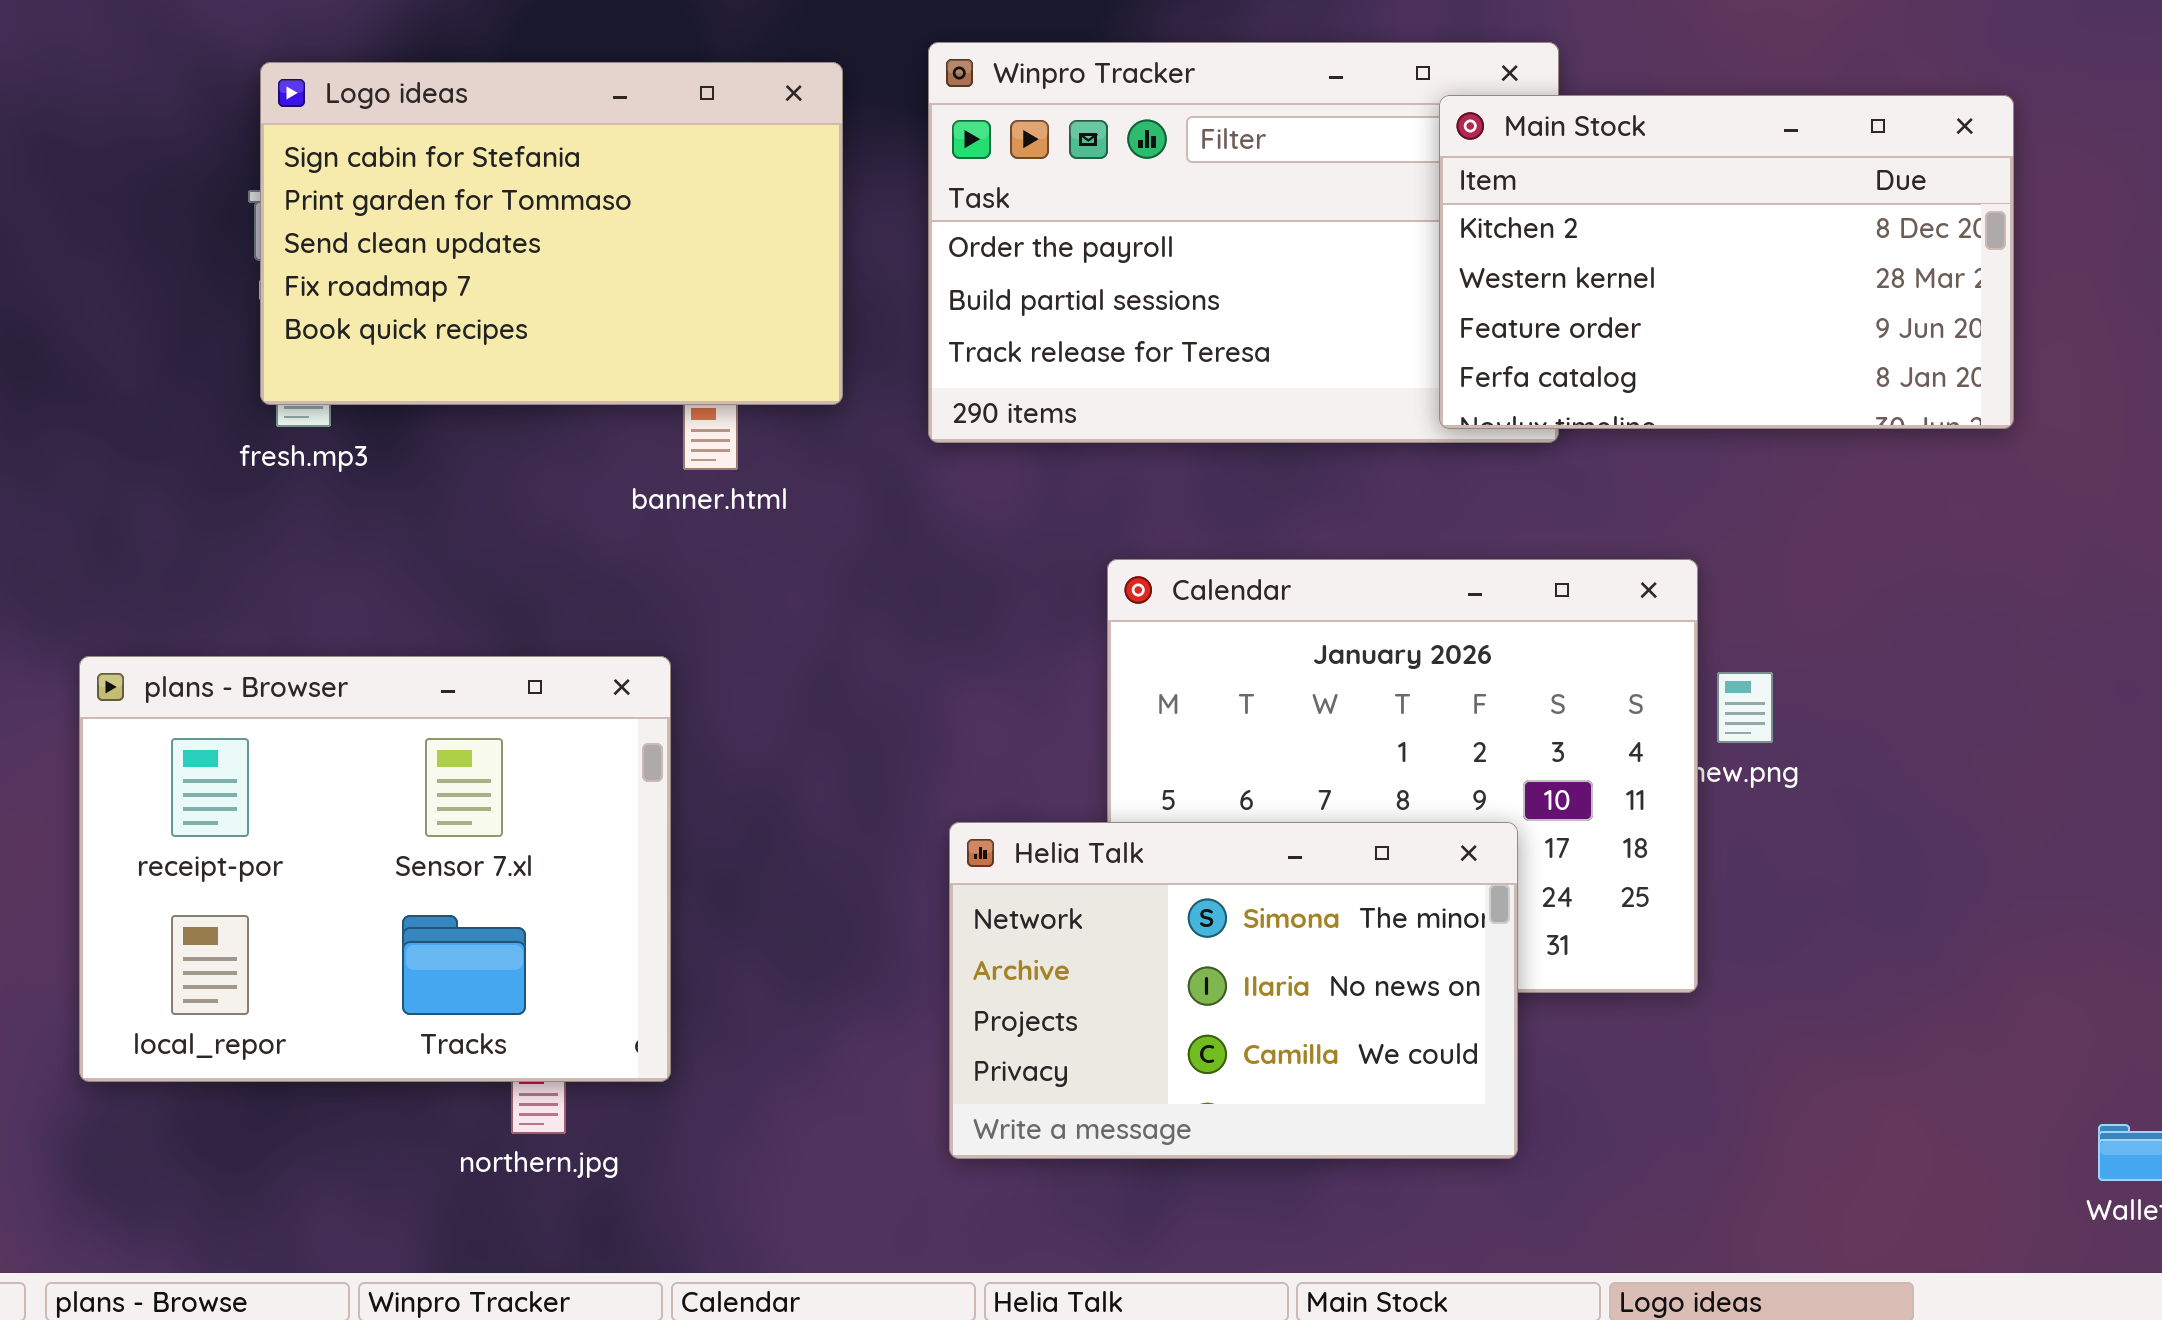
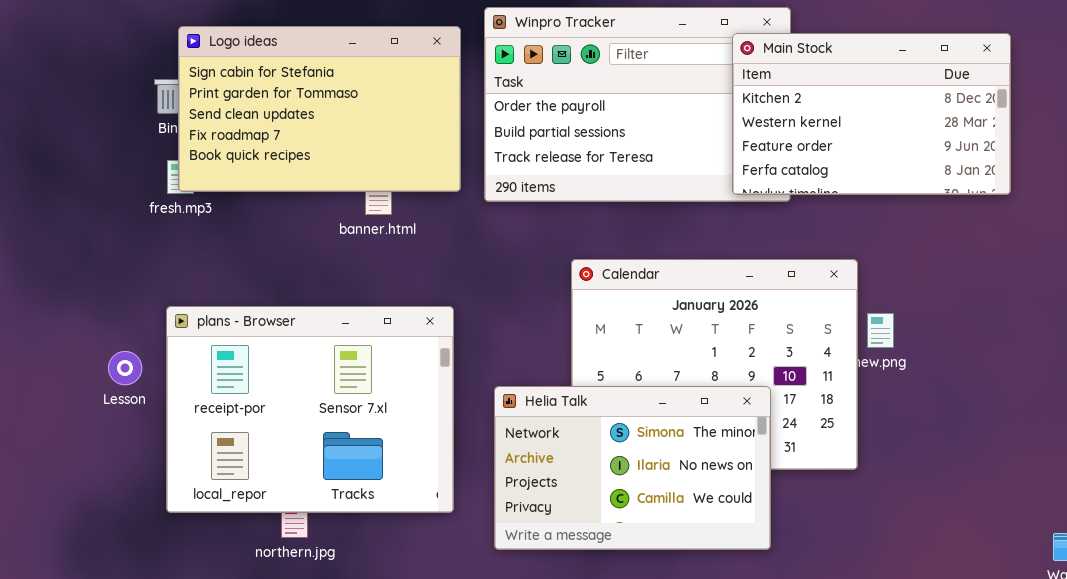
Logo ideas: [260,62,843,405] -> [178,26,461,192], moved
plans - Browser: [79,656,671,1082] -> [166,306,454,513], moved

